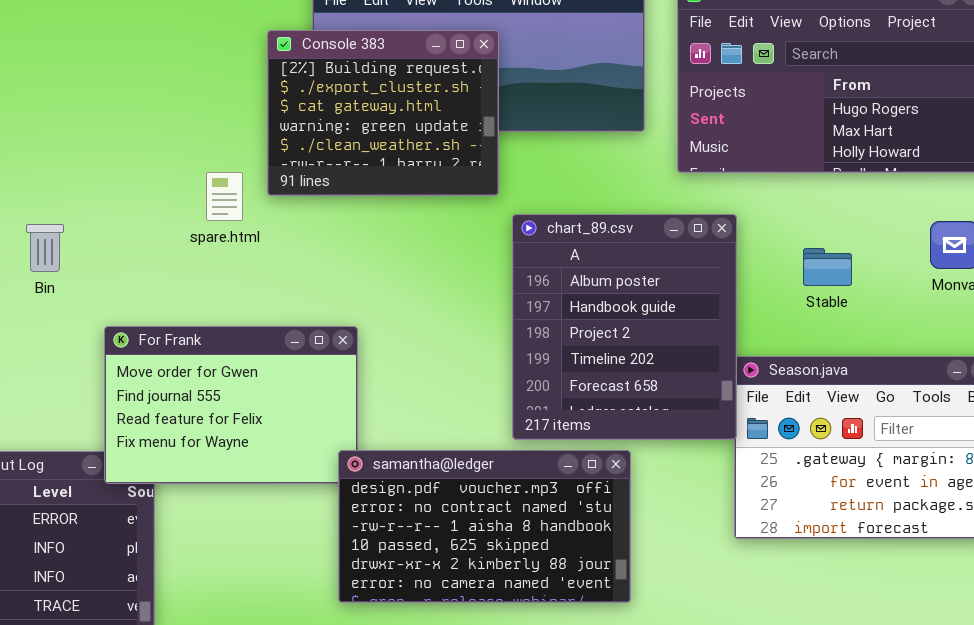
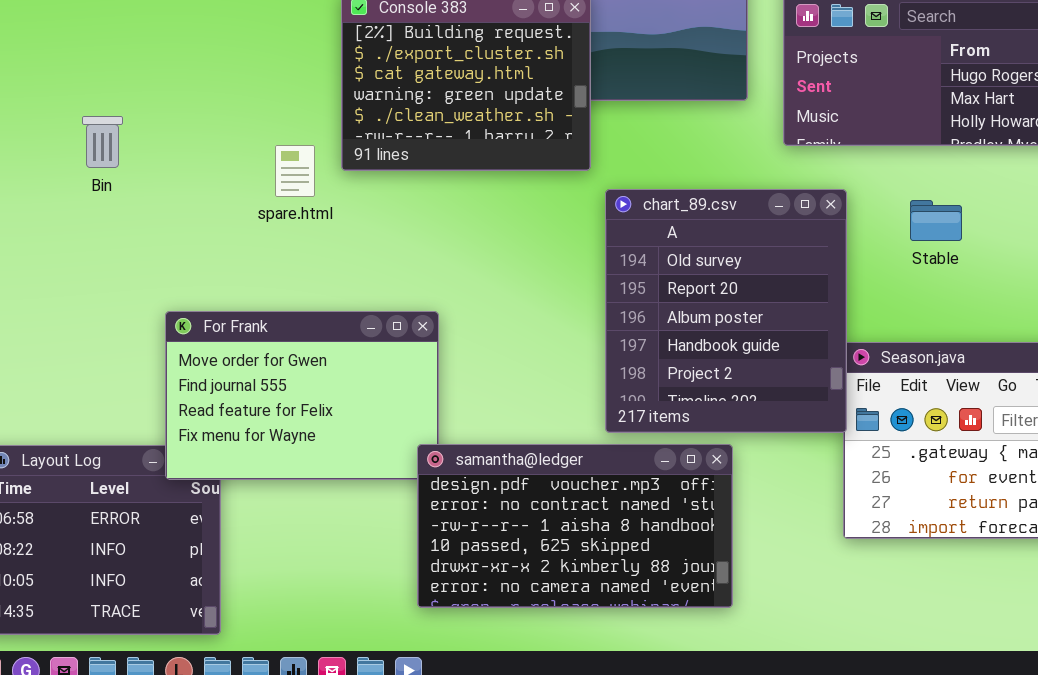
chart_89.csv: [512,214,737,440] -> [605,189,847,433], scrolled up 2 rows
Bin: [26,224,64,272] -> [82,116,123,168], moved
Stable: [803,248,852,286] -> [910,200,962,241], moved

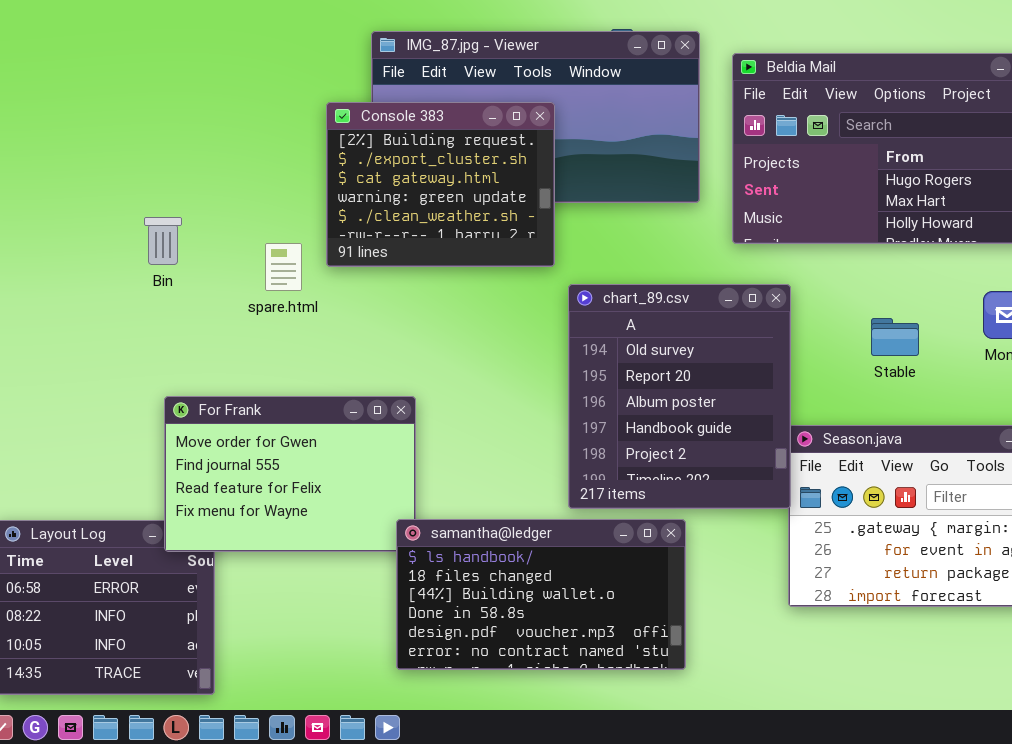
Bin: [82,116,123,168] -> [144,217,182,265], moved
Stable: [910,200,962,241] -> [871,318,919,356], moved
samantha@ledger: [417,444,733,608] -> [396,519,686,670], scrolled up 4 rows

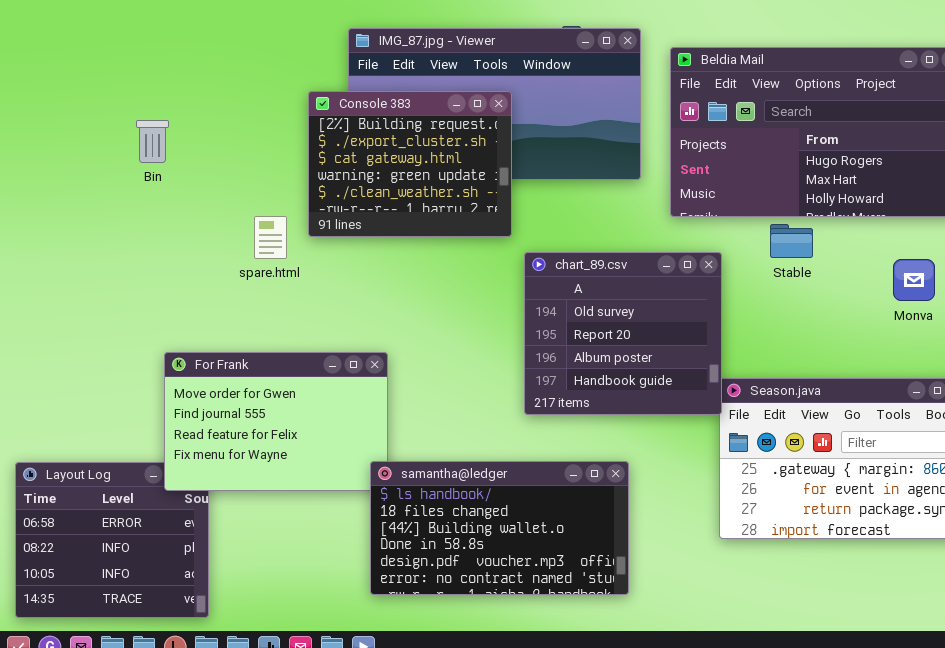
Bin: [144,217,182,265] -> [136,120,169,163], moved
chart_89.csv: [568,284,791,509] -> [524,252,722,415], resized
Stable: [871,318,919,356] -> [770,224,813,258], moved

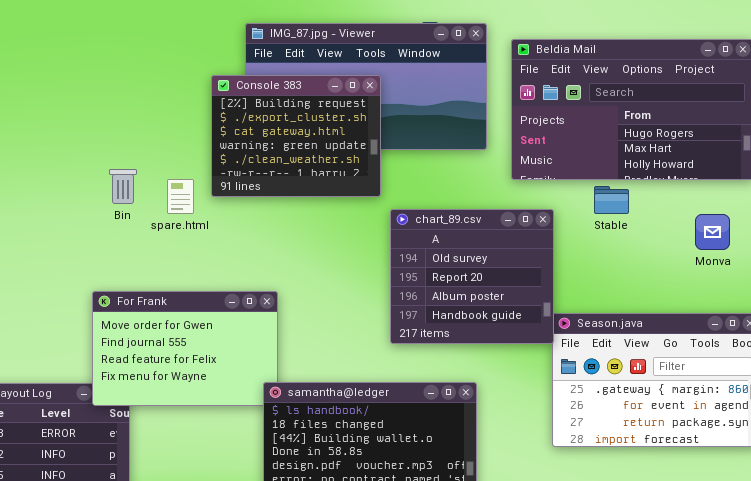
Bin: [136,120,169,163] -> [109,169,137,204], moved

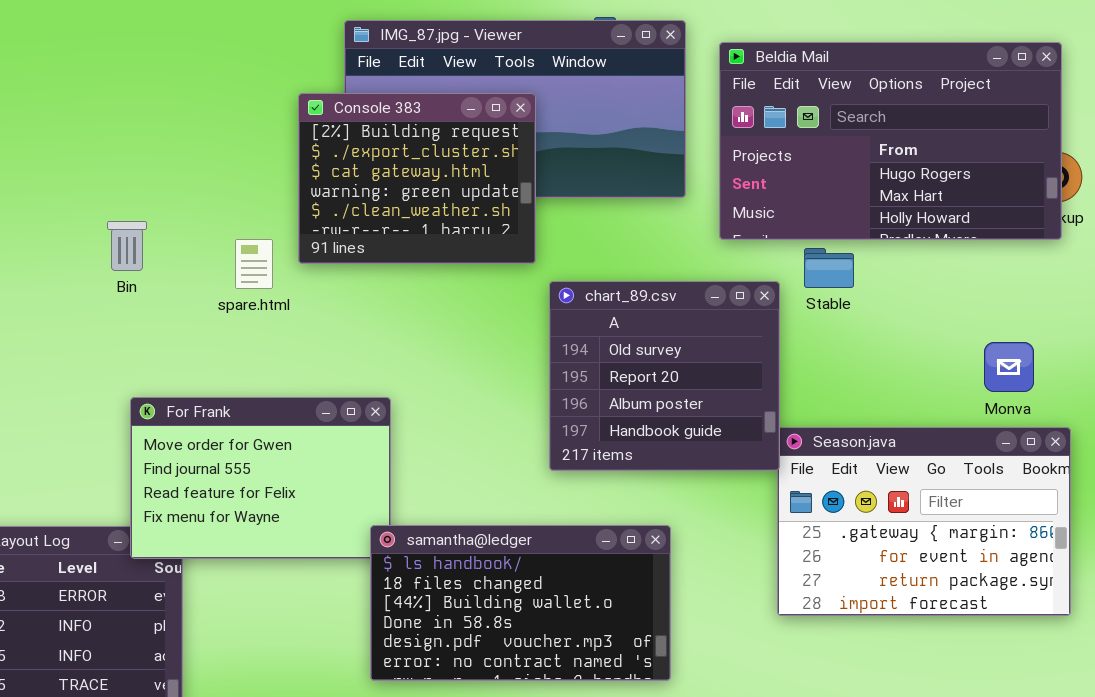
Bin: [109,169,137,204] -> [107,221,147,271], moved
Stable: [594,186,629,214] -> [804,248,854,288], moved
Monva: [695,214,730,250] -> [984,342,1034,392], moved

